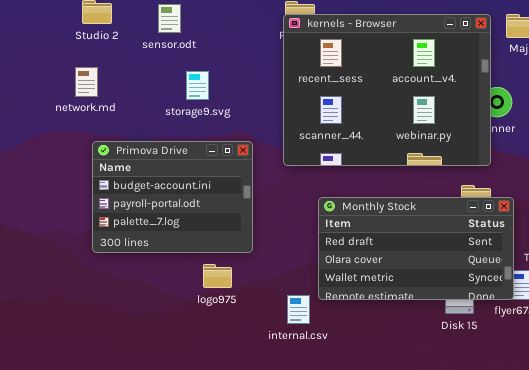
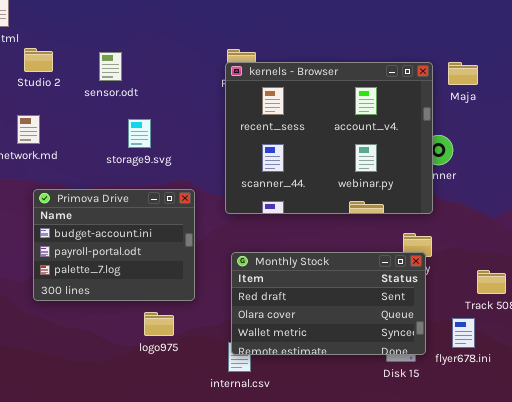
Monthly Stock: [318,197,514,300] -> [231,252,426,355], moved

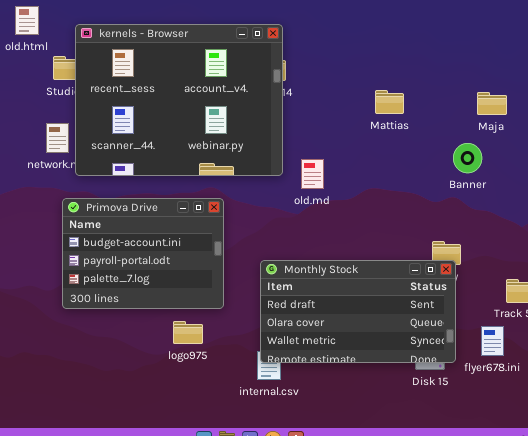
kernels - Browser: [225,62,433,214] -> [75,24,283,176], moved
Maja: [448,62,478,85] -> [477,92,507,115], moved

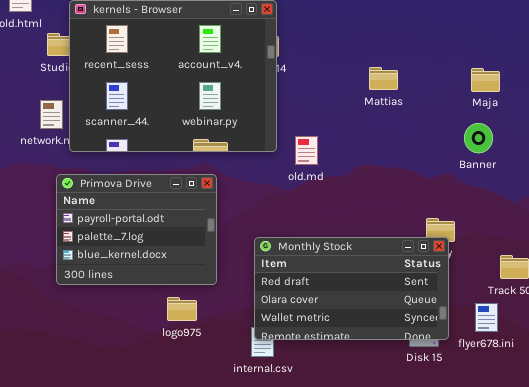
Banner: [453,143,482,173] -> [464,123,493,153], moved
Primova Drive: [62,198,224,309] -> [56,174,217,285], scrolled down 1 row

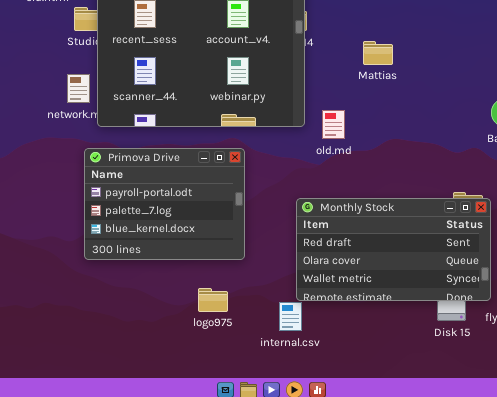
Mattias: [369,67,398,90] -> [363,41,393,65], moved
Monthly Stock: [254,237,449,340] -> [296,198,491,301], moved
logo975: [167,297,197,321] -> [198,288,228,312], moved

